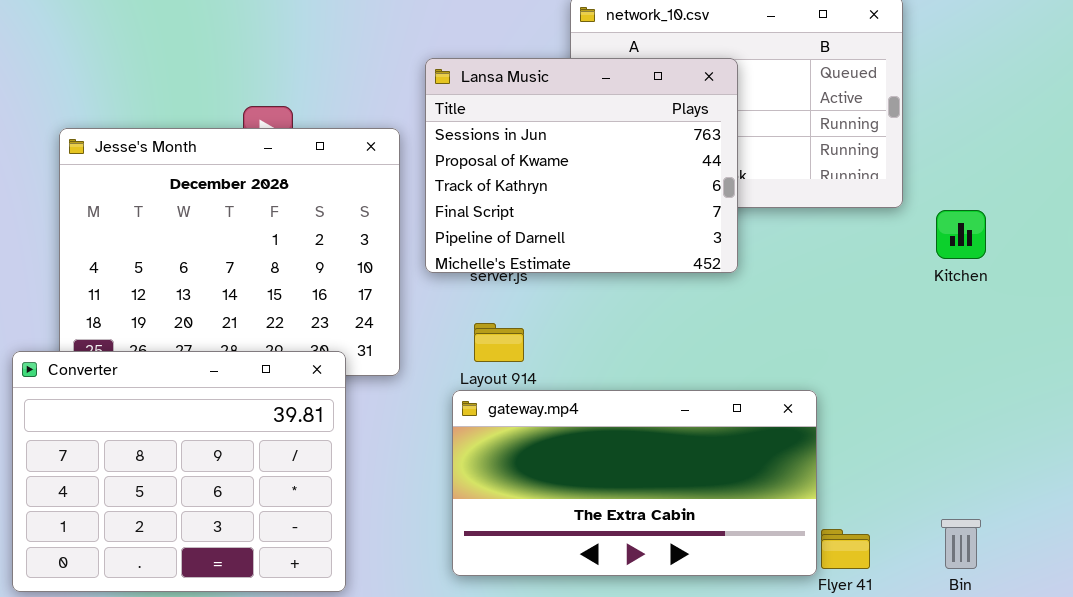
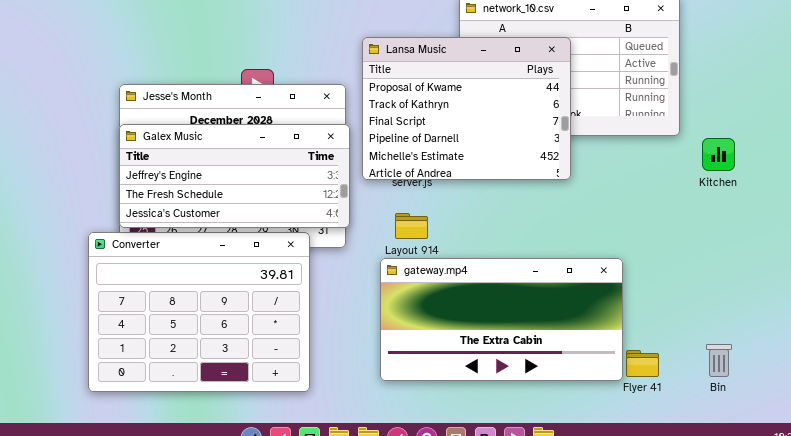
Lansa Music: [425,58,738,273] -> [362,37,571,180], scrolled down 1 row
Galex Music: none -> [119,124,350,228], opened

